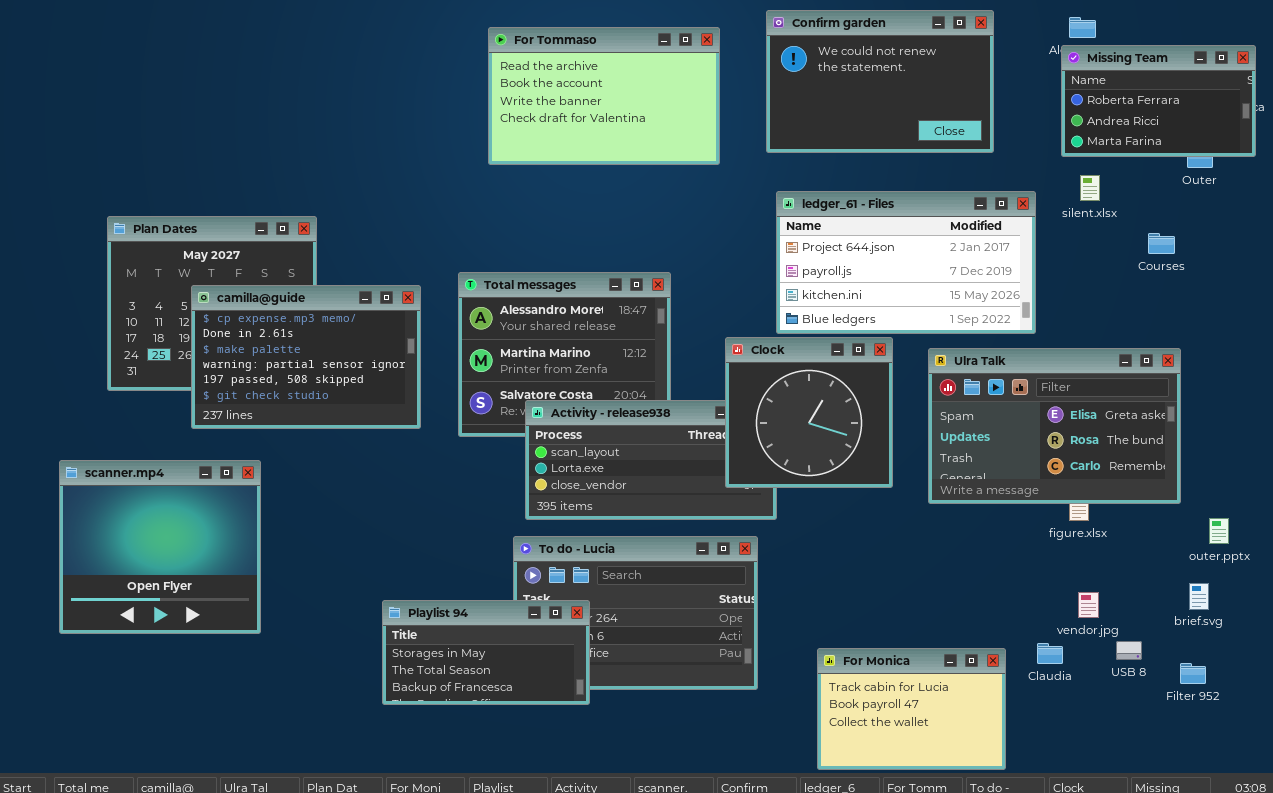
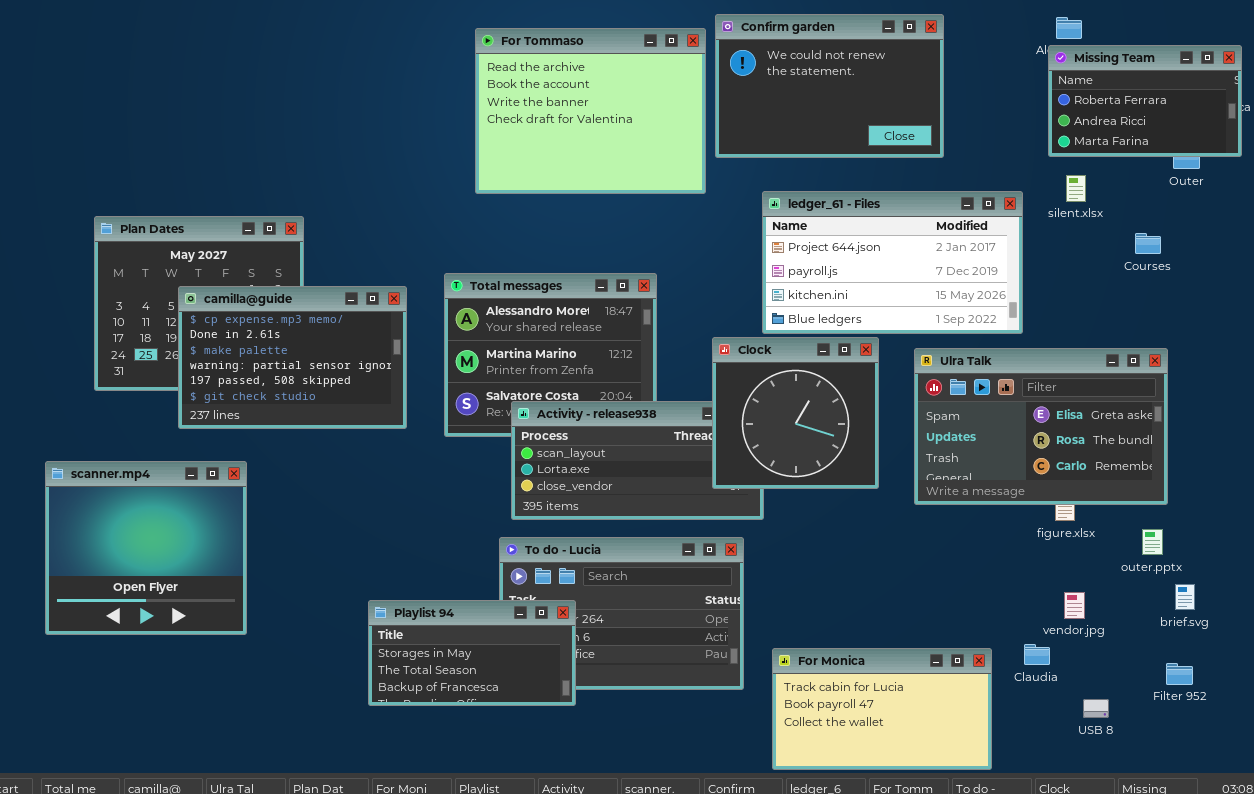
Confirm garden: [766,10,994,153] -> [715,14,944,158], moved
For Tommaso: [488,27,720,165] -> [475,28,706,194], resized
outer.pptx: [1209,518,1229,544] -> [1142,529,1163,555], moved
USB 8: [1116,641,1142,660] -> [1083,699,1109,718], moved
For Monica: [817,648,1006,770] -> [772,648,992,770], resized

